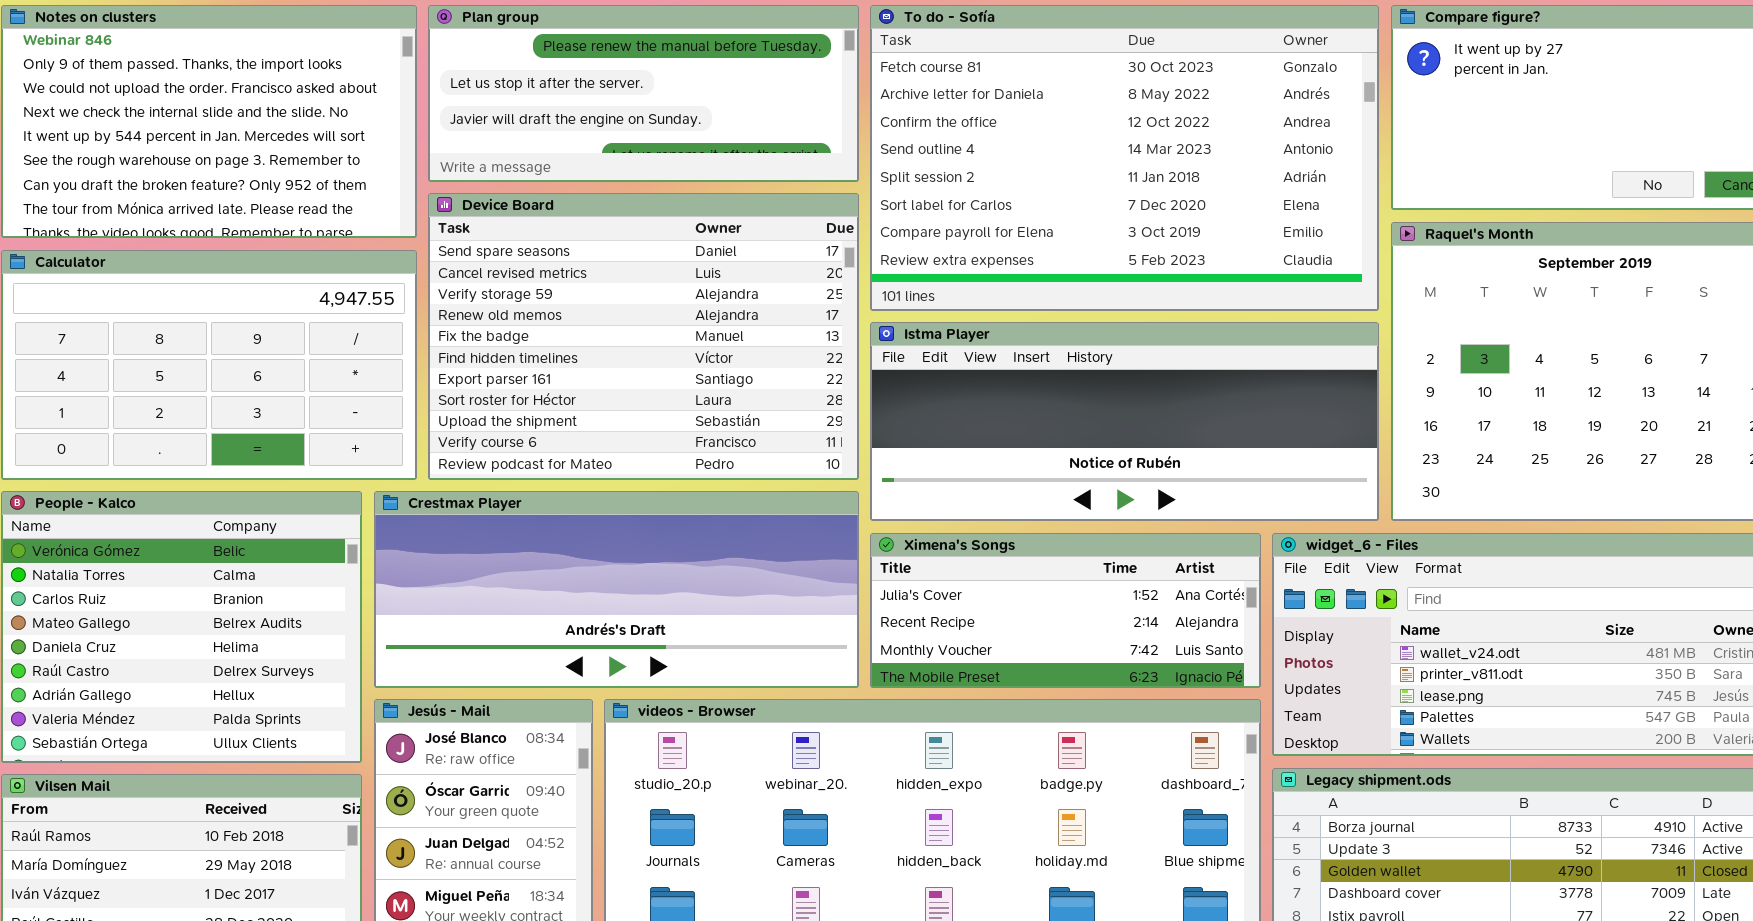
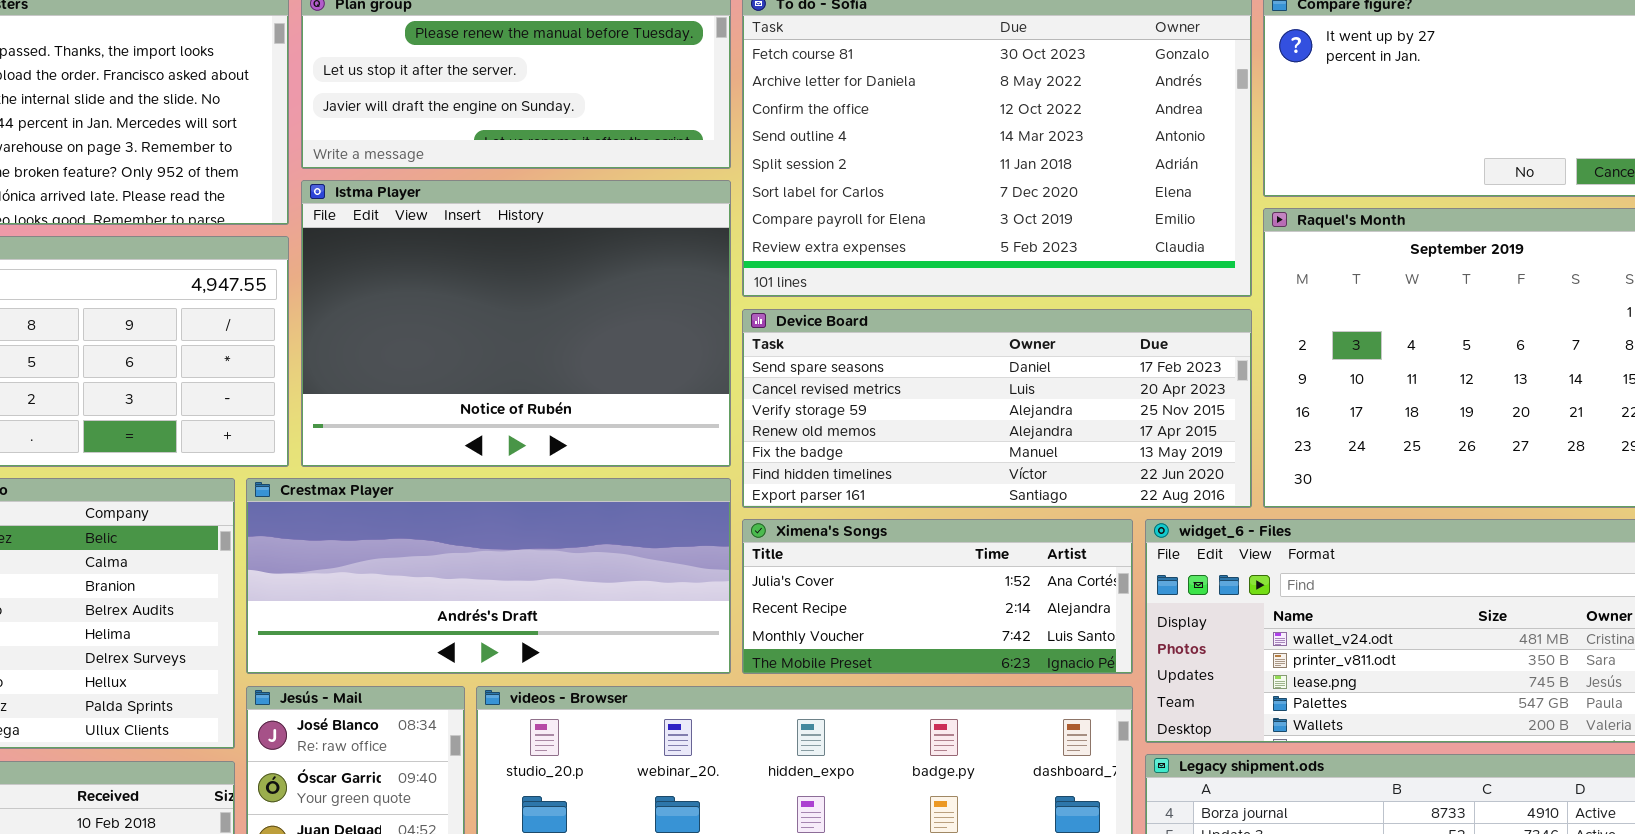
Device Board: [428,193,859,480] -> [742,309,1252,508], moved, resized
Istma Player: [870,322,1379,521] -> [301,180,731,467], moved, resized

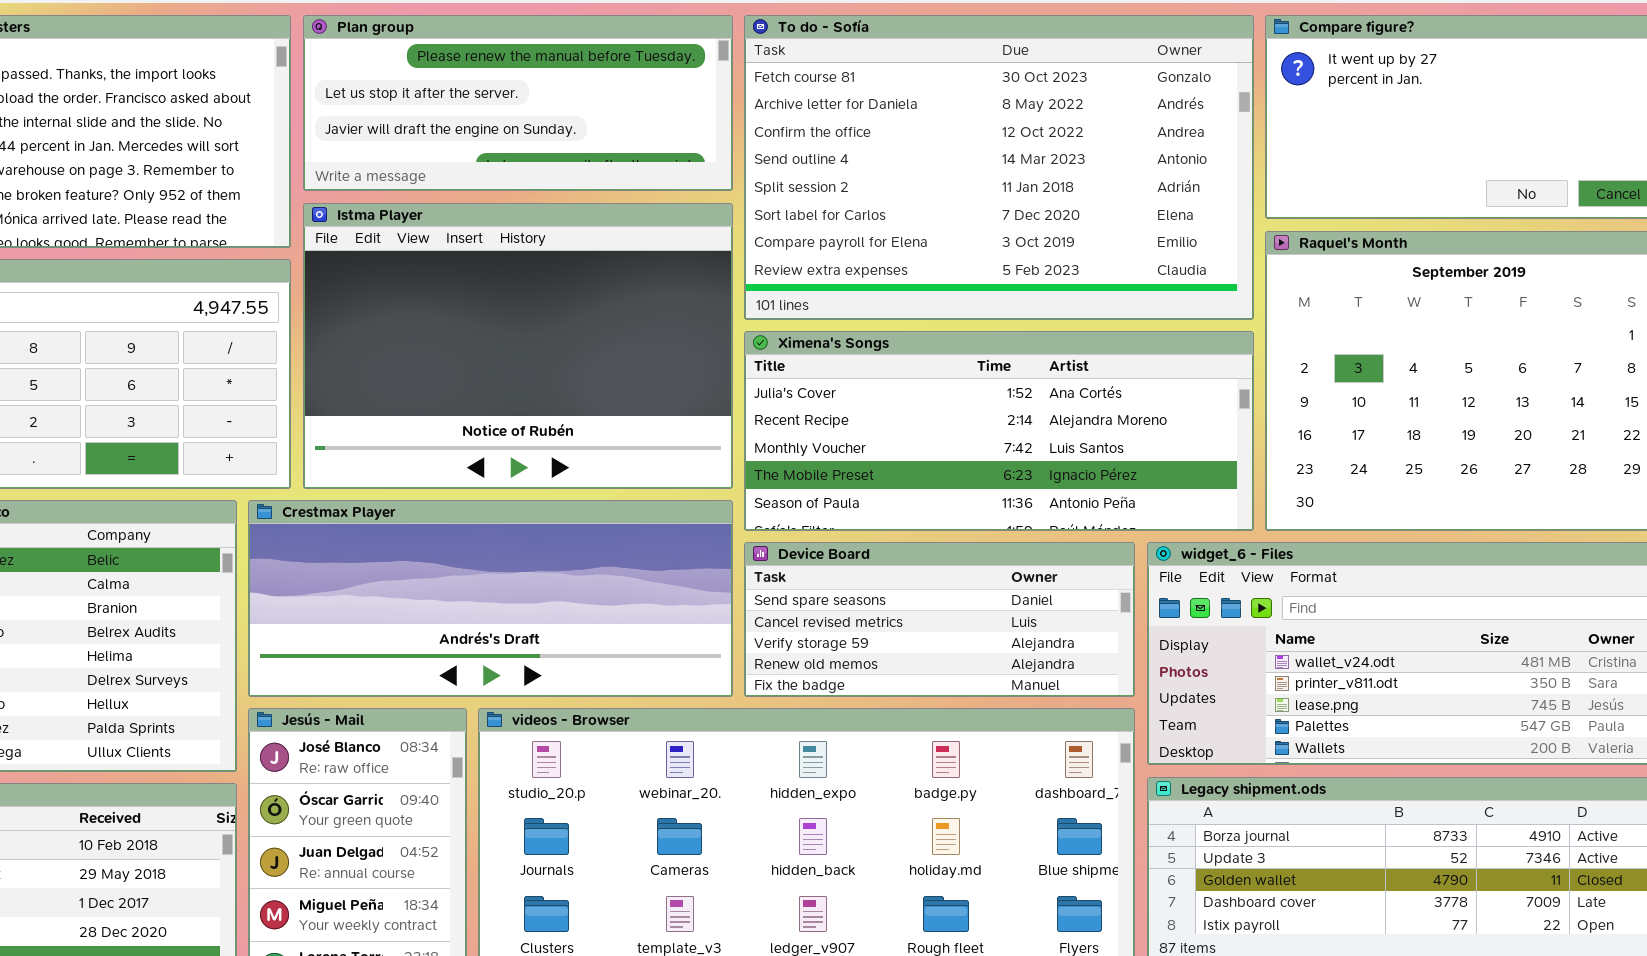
Device Board: [742,309,1252,508] -> [744,542,1135,697], moved, resized
Ximena's Songs: [742,519,1133,674] -> [744,331,1254,531], moved, resized

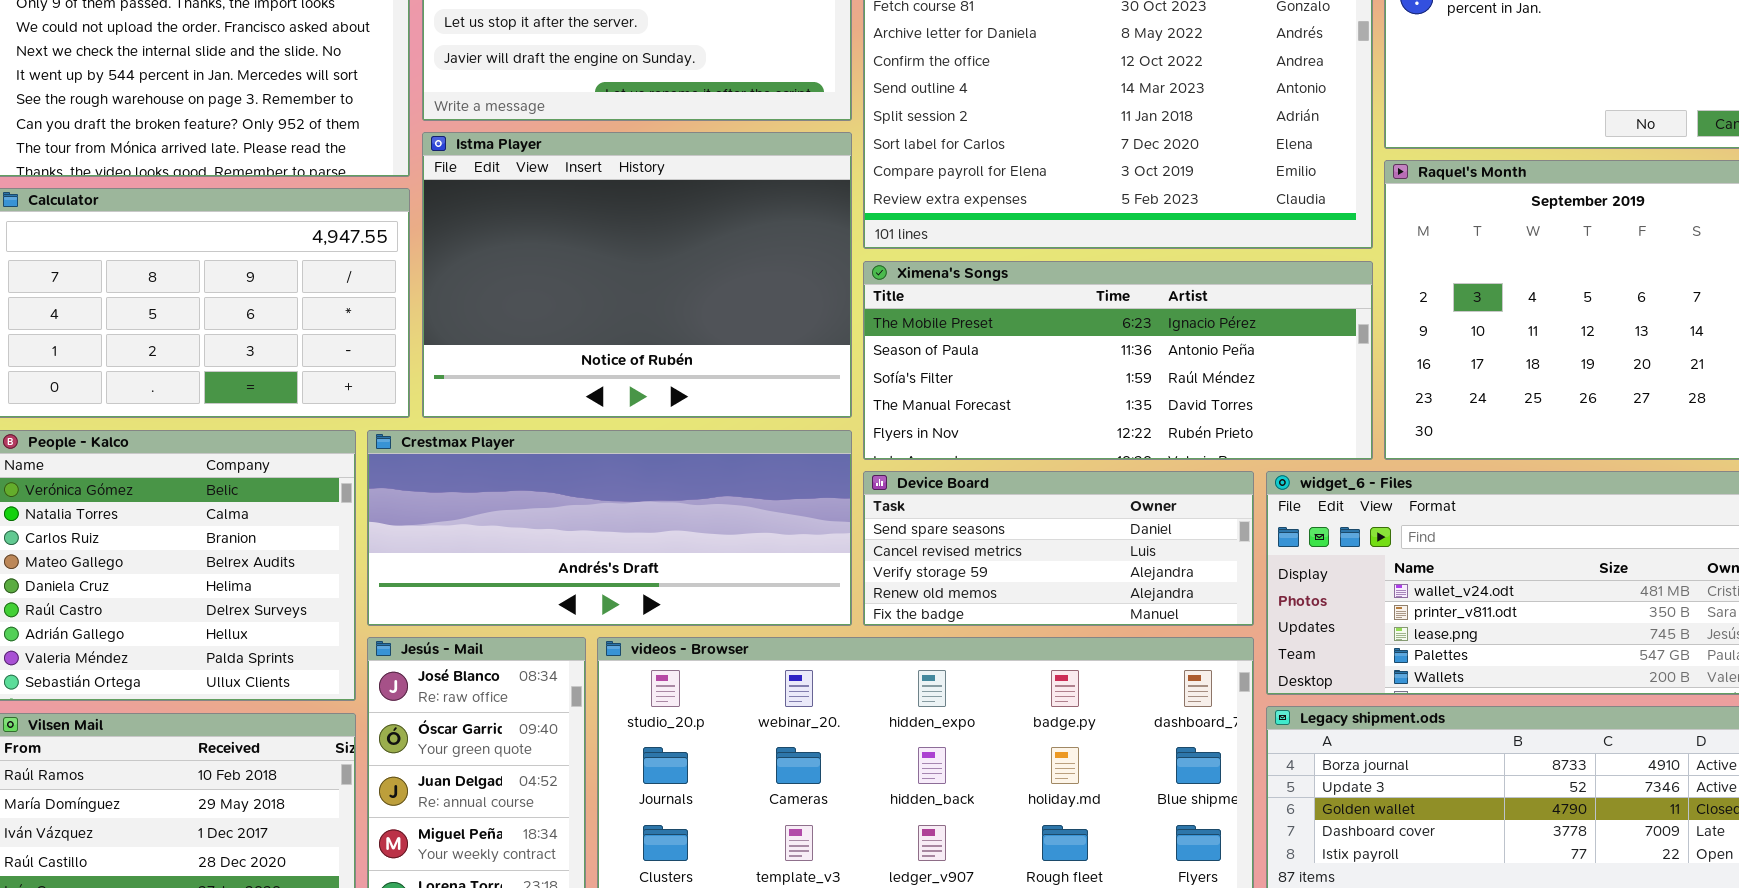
Ximena's Songs: [744,331,1254,531] -> [863,261,1373,460], scrolled down 3 rows

